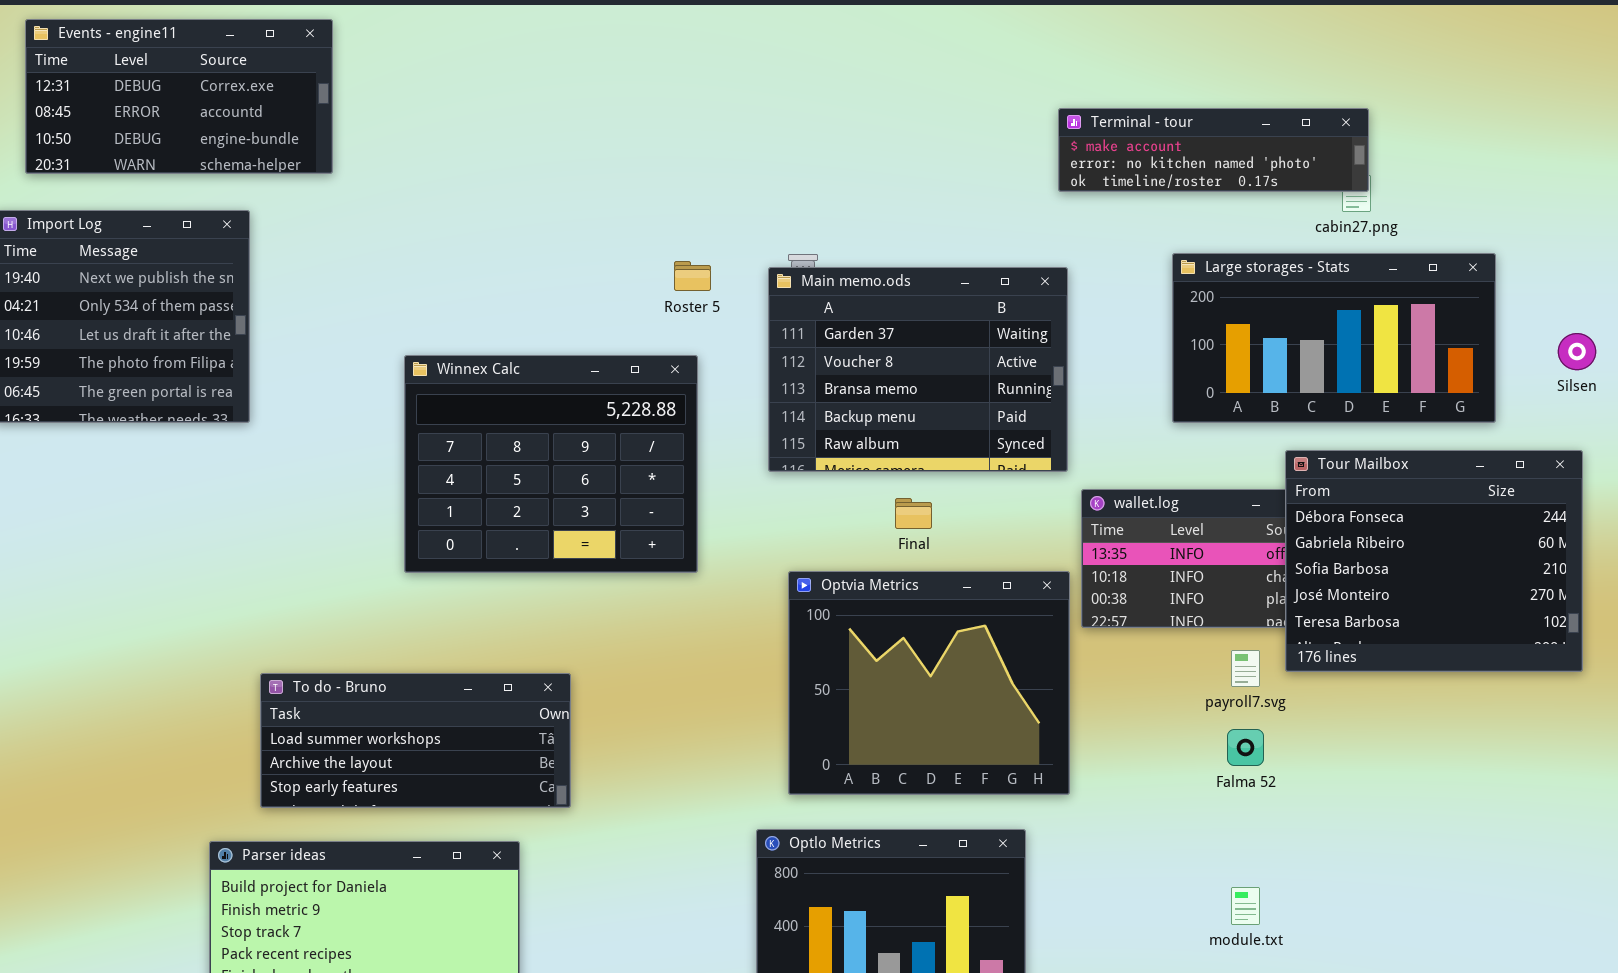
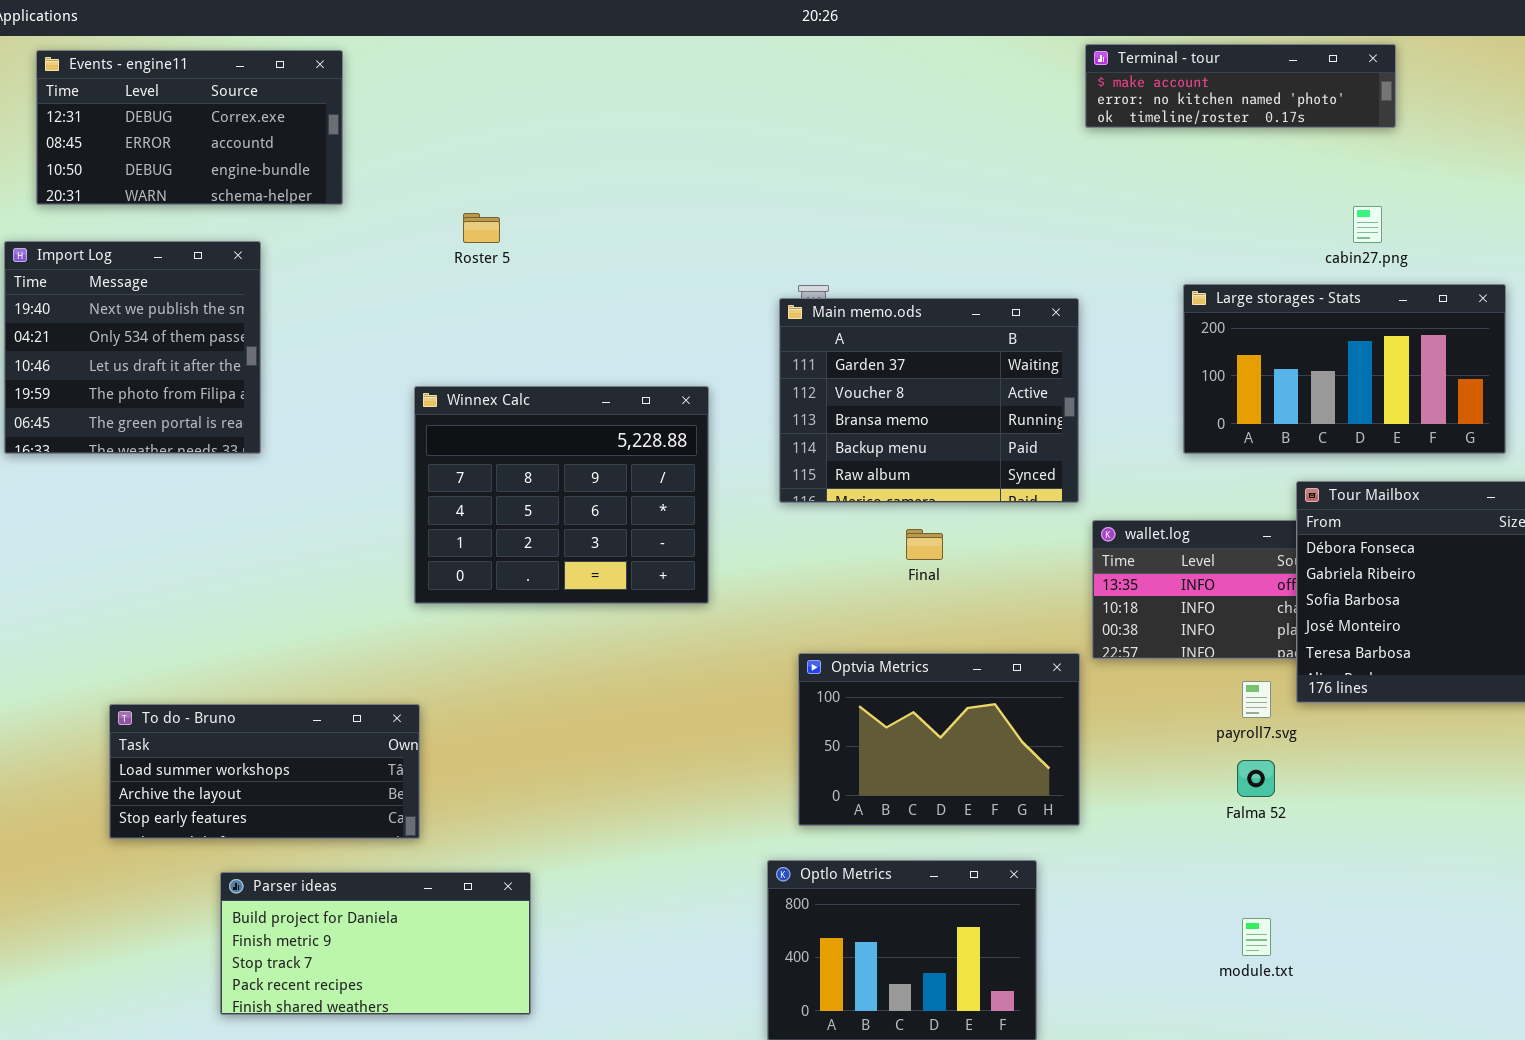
Terminal - tour: [1058,108,1369,192] -> [1085,44,1396,128], moved
Roster 5: [674,261,711,291] -> [463,213,500,243], moved
Optvia Metrics: [788,571,1070,795] -> [798,653,1080,826], resized
To do - Bruno: [260,673,571,808] -> [109,704,420,839], moved

